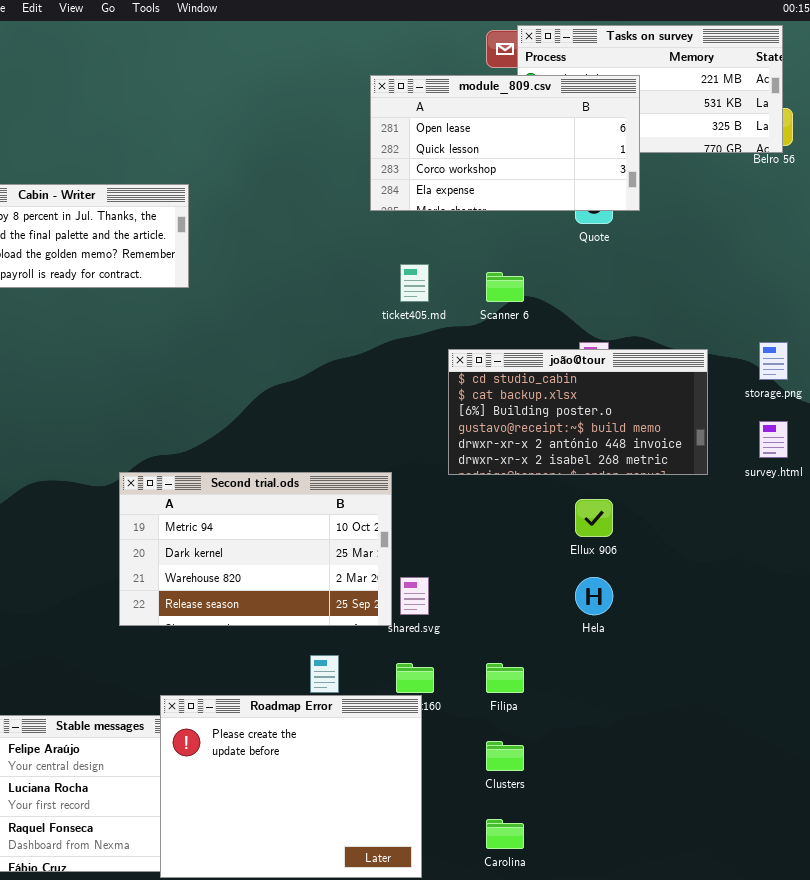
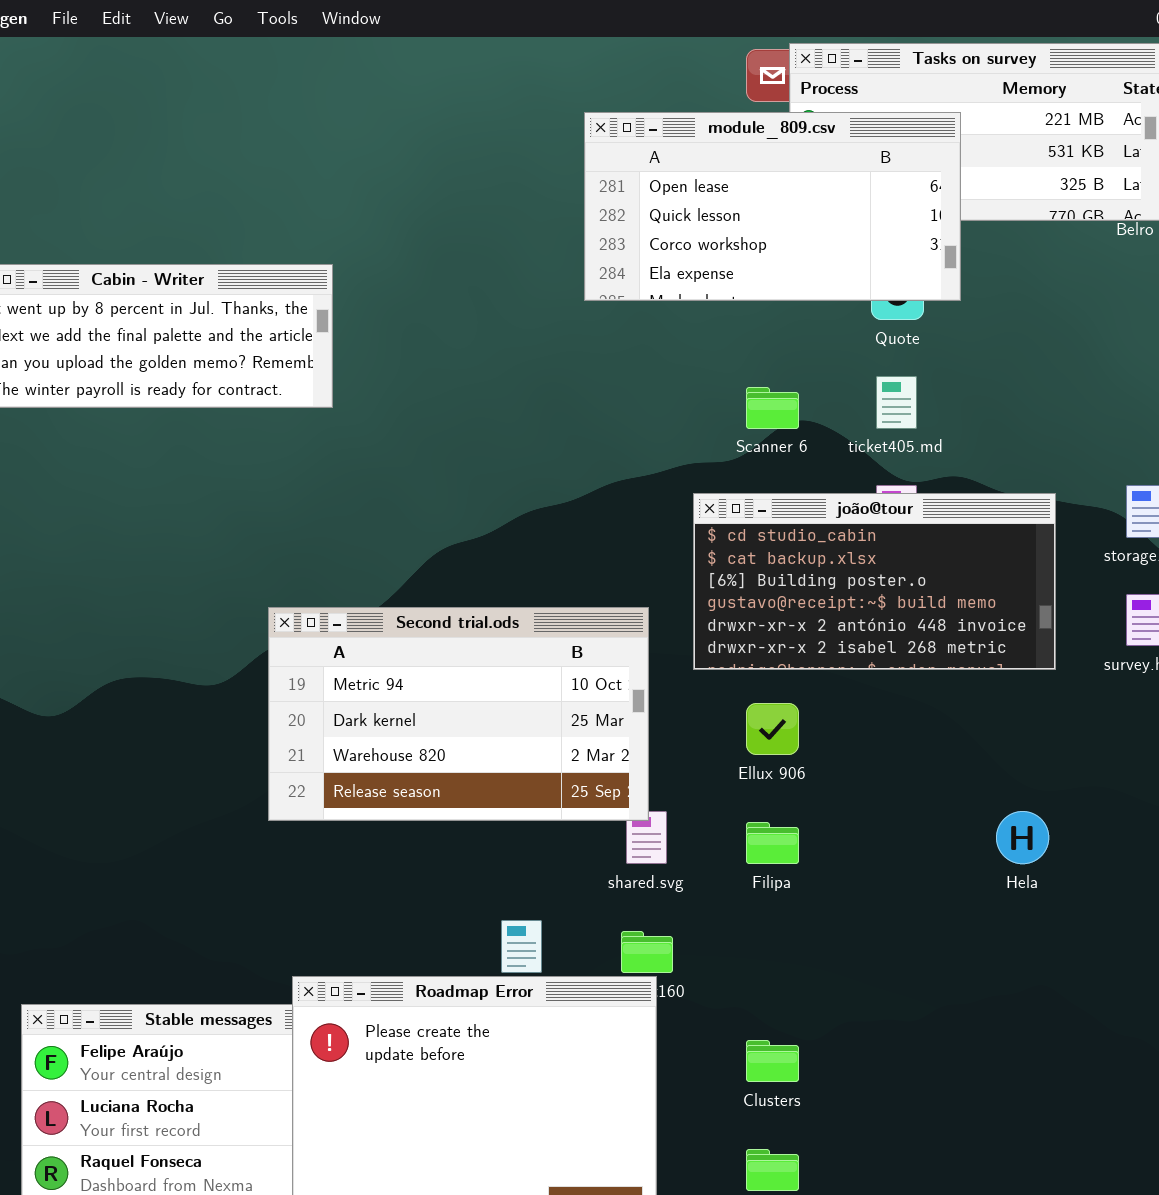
ticket405.md: [400,264,429,302] -> [876,376,917,429], moved
Second trial.ods: [119,472,392,626] -> [268,607,649,821], moved
Ellux 906: [575,499,613,537] -> [746,703,799,755], moved
Hela: [575,577,613,615] -> [996,811,1049,864], moved
Filipa: [486,663,524,693] -> [746,822,799,864], moved

